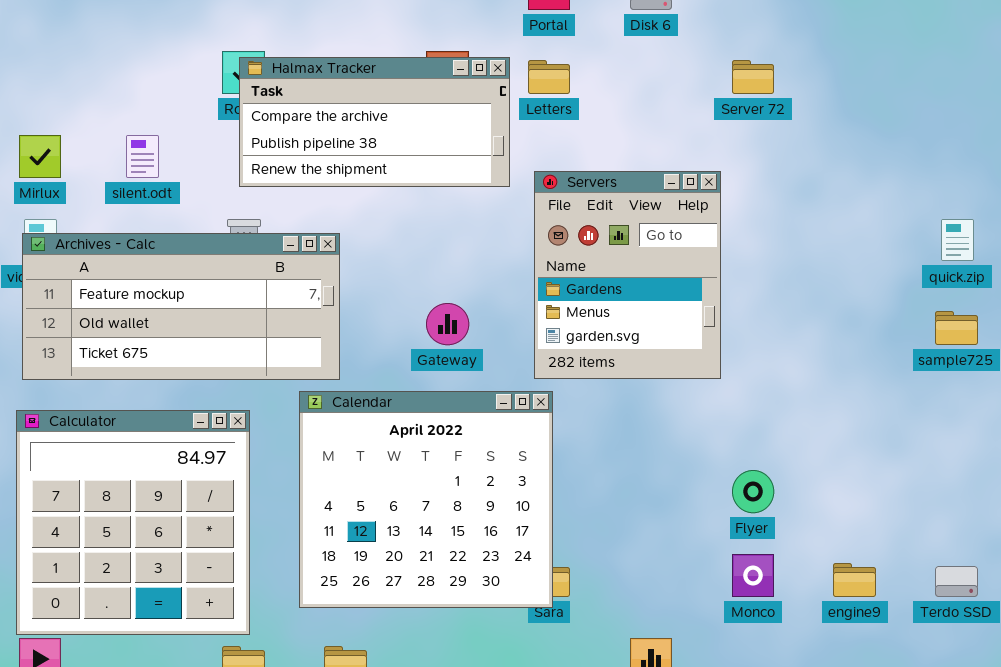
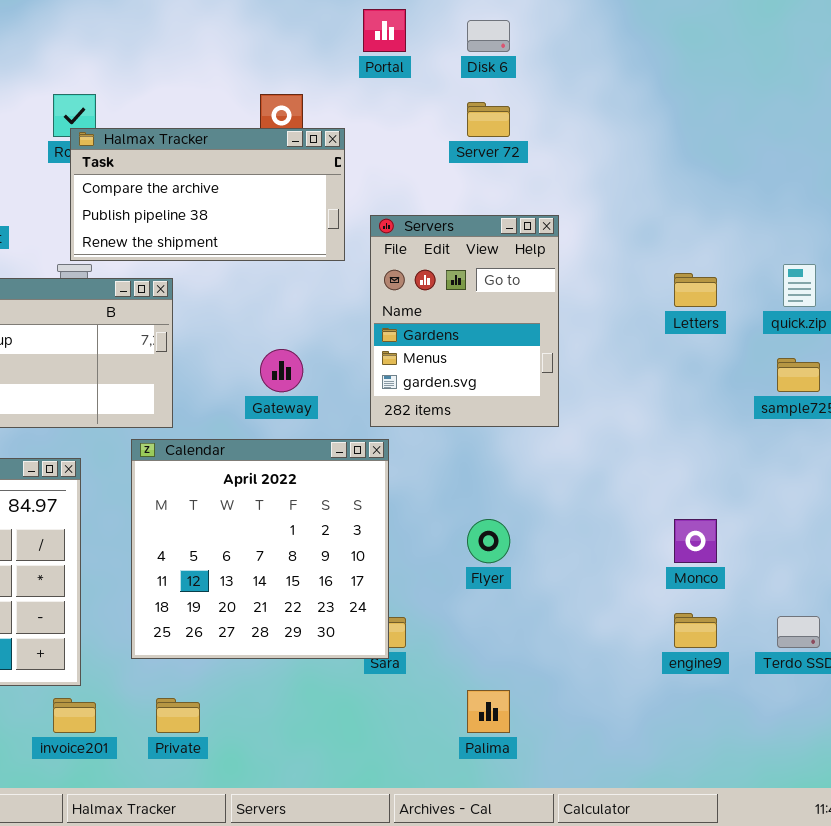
Halmax Tracker: [239,57,510,187] -> [70,128,345,261], moved
Letters: [528,60,570,94] -> [674,273,717,307], moved
Server 72: [732,60,774,94] -> [467,102,510,137], moved
Flyer: [732,470,774,513] -> [467,519,510,563], moved
Monco: [732,554,774,597] -> [674,519,717,563], moved

